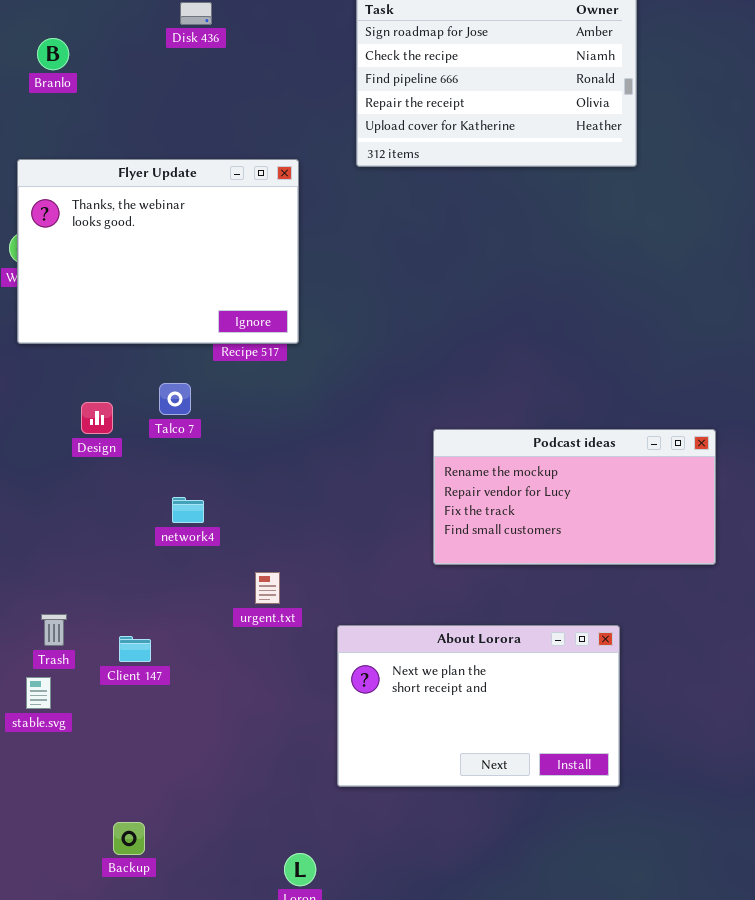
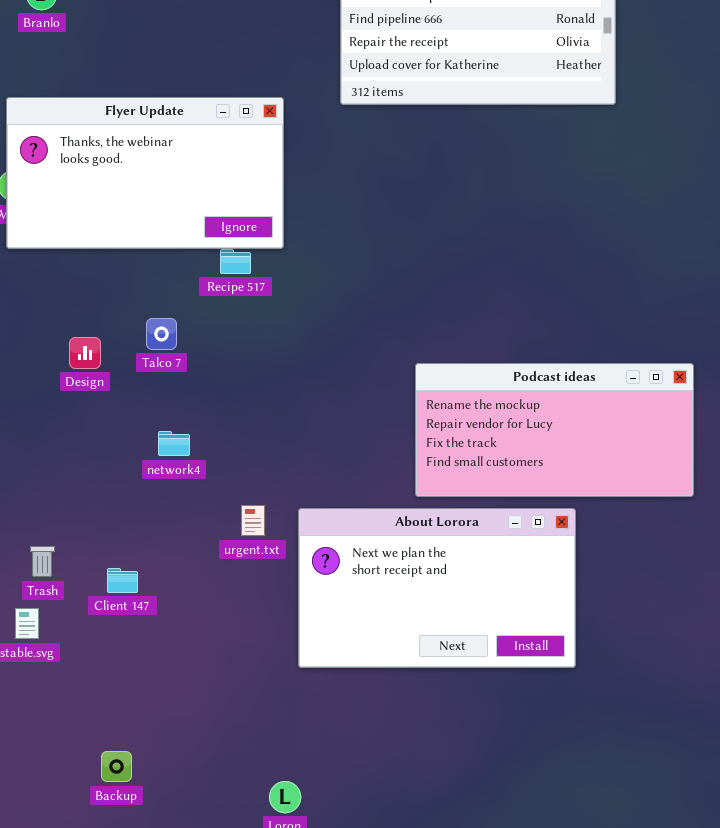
Flyer Update: [17,159,299,344] -> [6,97,284,249], resized
About Lorora: [337,625,620,787] -> [298,508,576,668], moved

